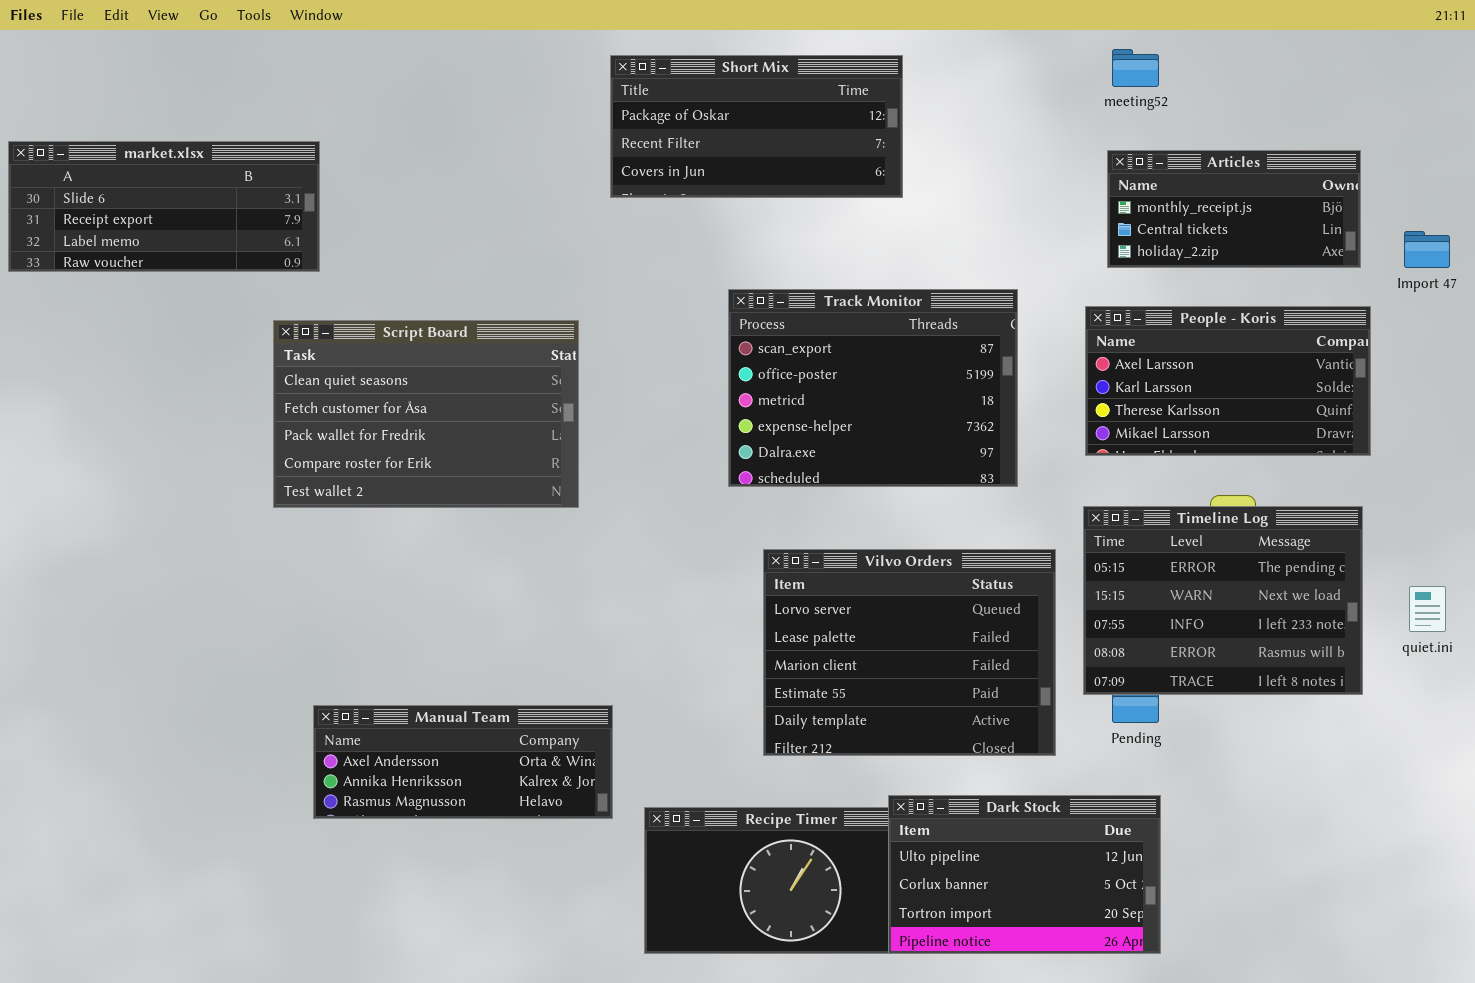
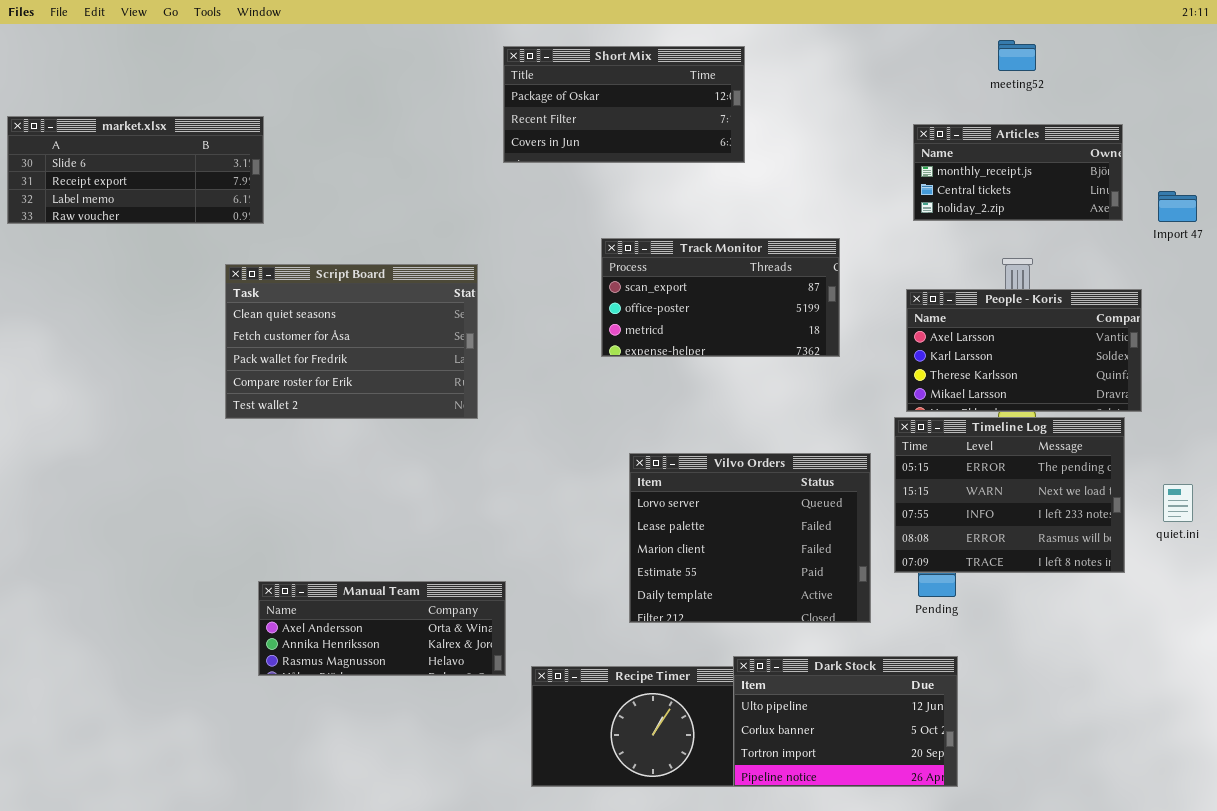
meeting52: [1112,49,1159,87] -> [998,40,1036,71], moved
Track Monitor: [728,289,1018,487] -> [601,238,840,357], resized
People - Koris: [1085,306,1371,456] -> [906,289,1142,412], moved

